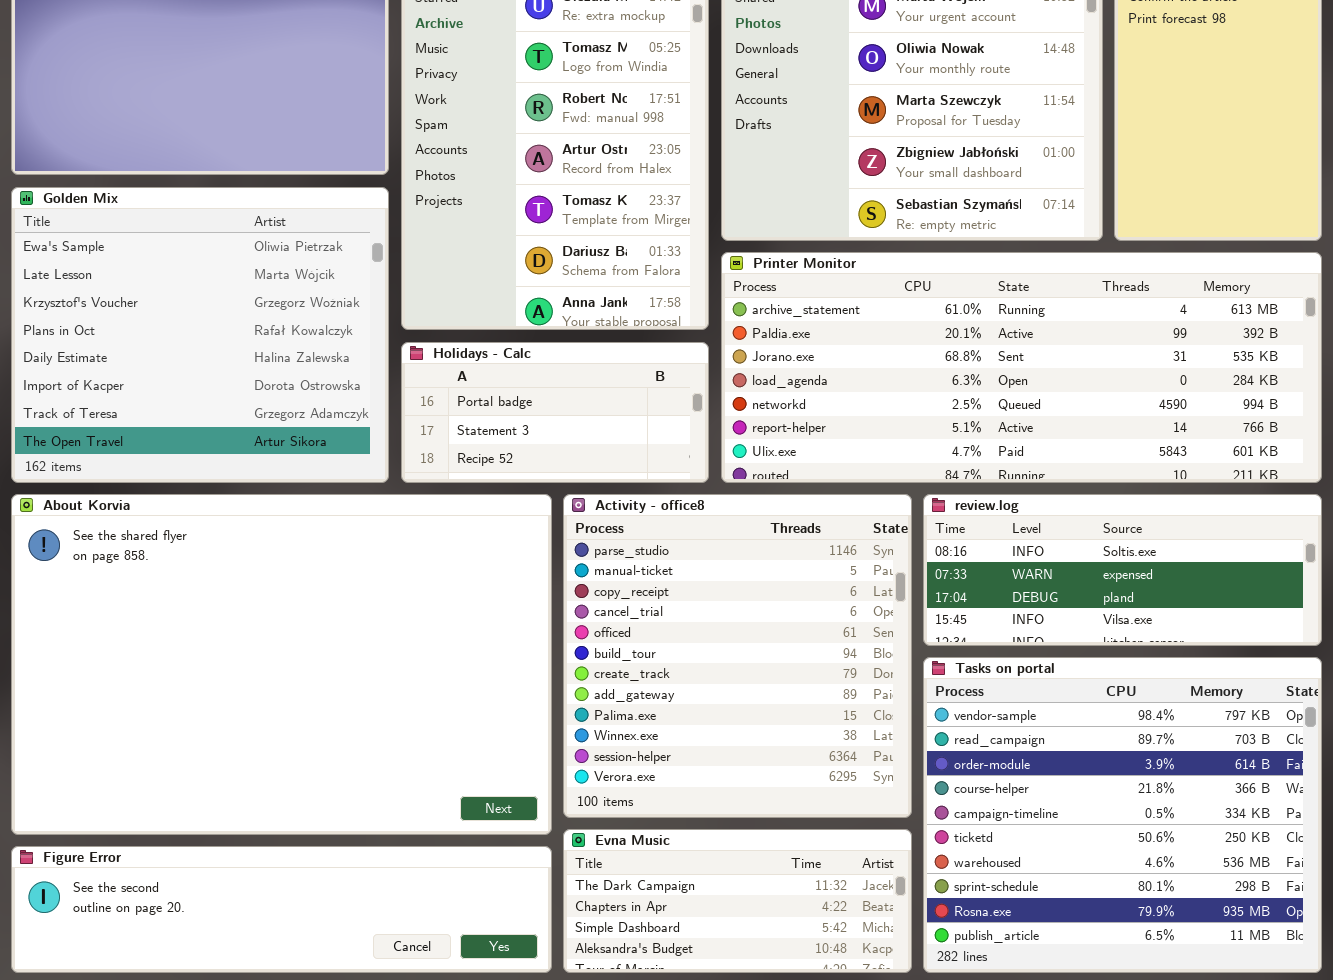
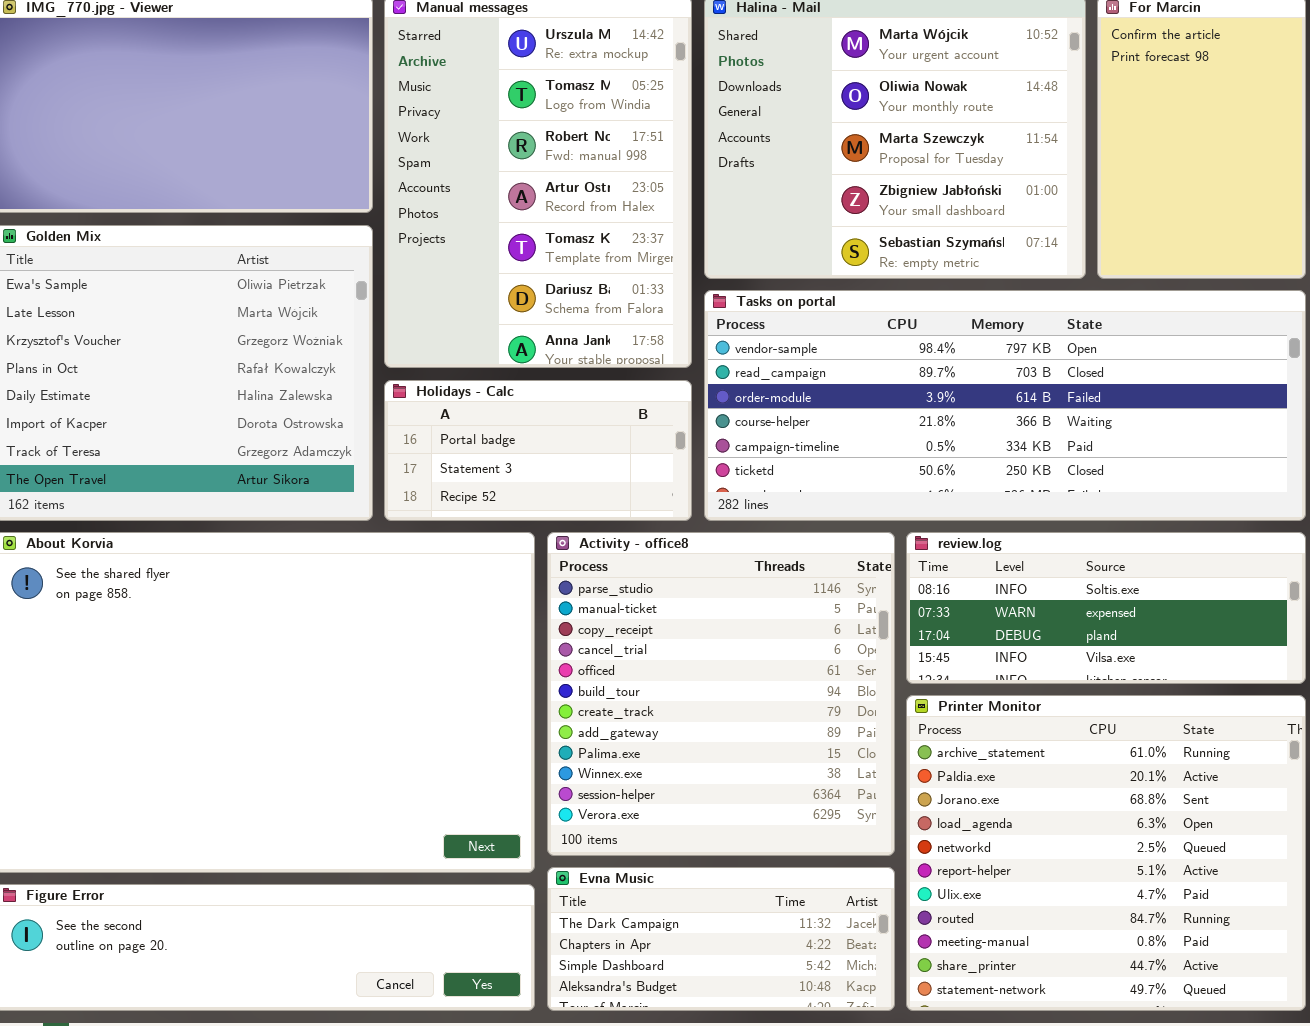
Printer Monitor: [721,252,1322,483] -> [906,695,1306,1011], moved, resized
Tasks on portal: [923,657,1322,973] -> [704,290,1306,521], moved, resized

